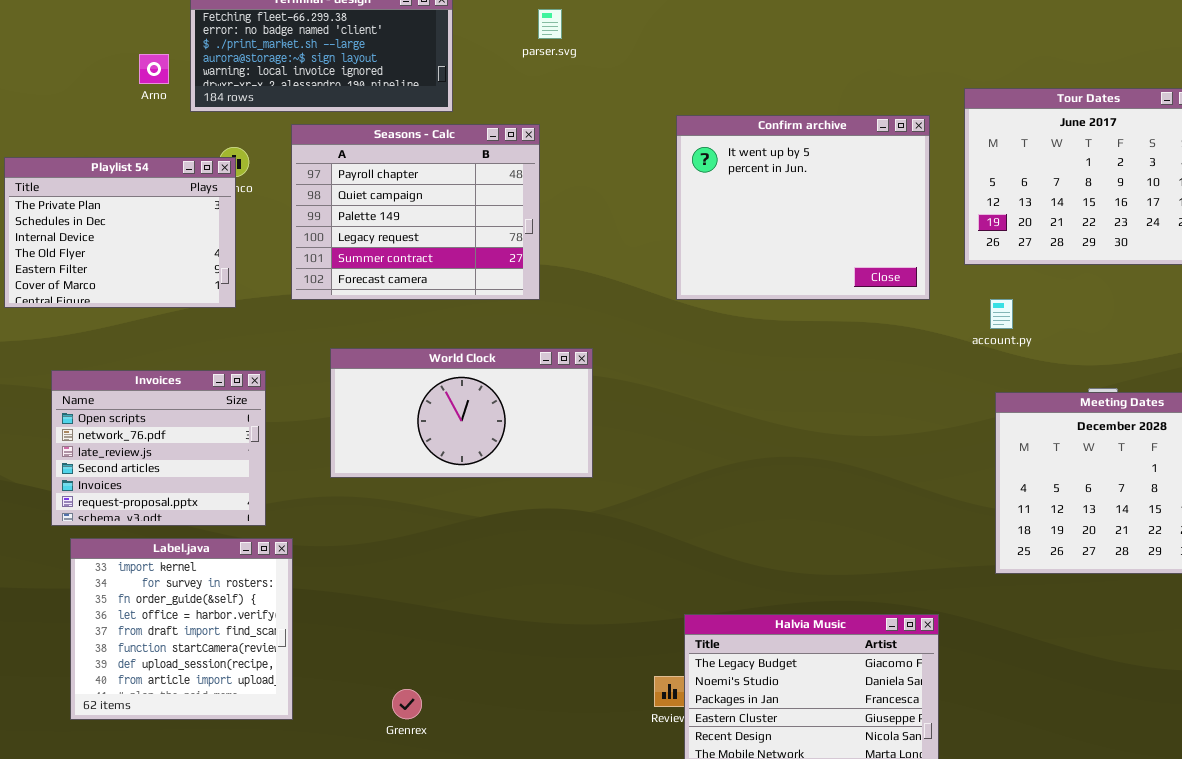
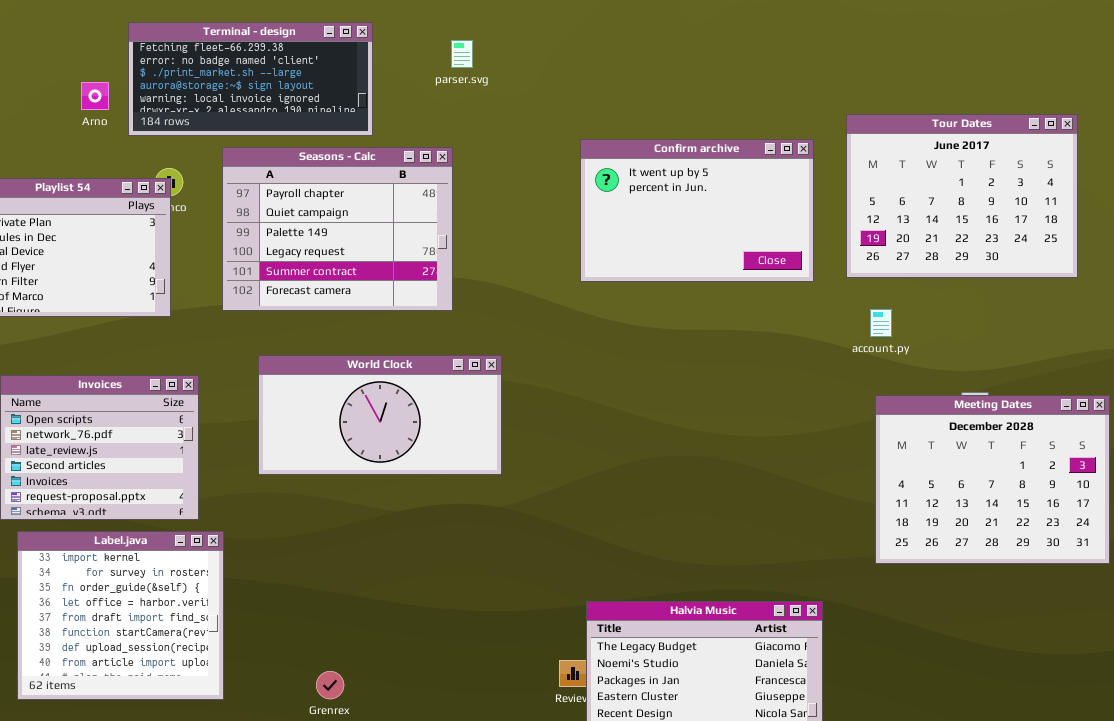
Confirm archive: [676,115,930,300] -> [580,139,814,282], resized

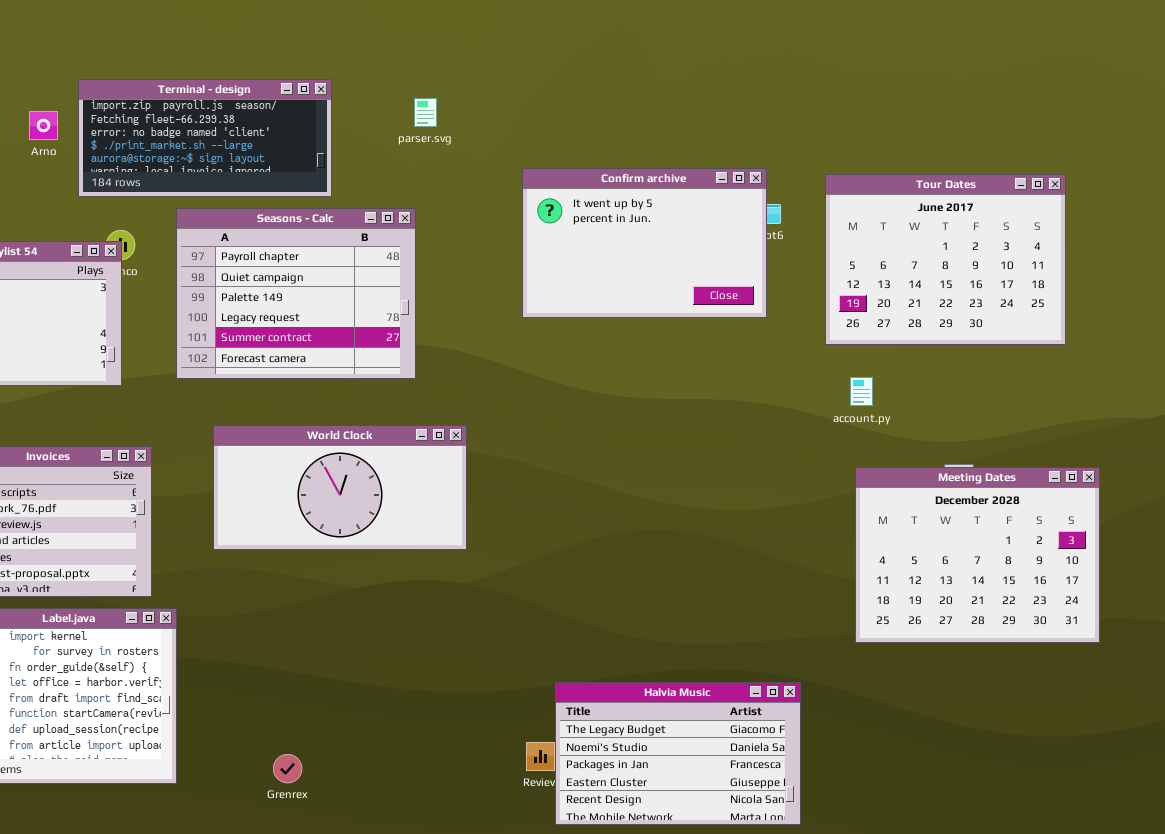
Terminal - design: [128,22,373,136] -> [78,79,332,197], scrolled up 1 row
Arno: [81,82,109,110] -> [29,111,58,140], moved
Confirm archive: [580,139,814,282] -> [522,168,767,318], moved

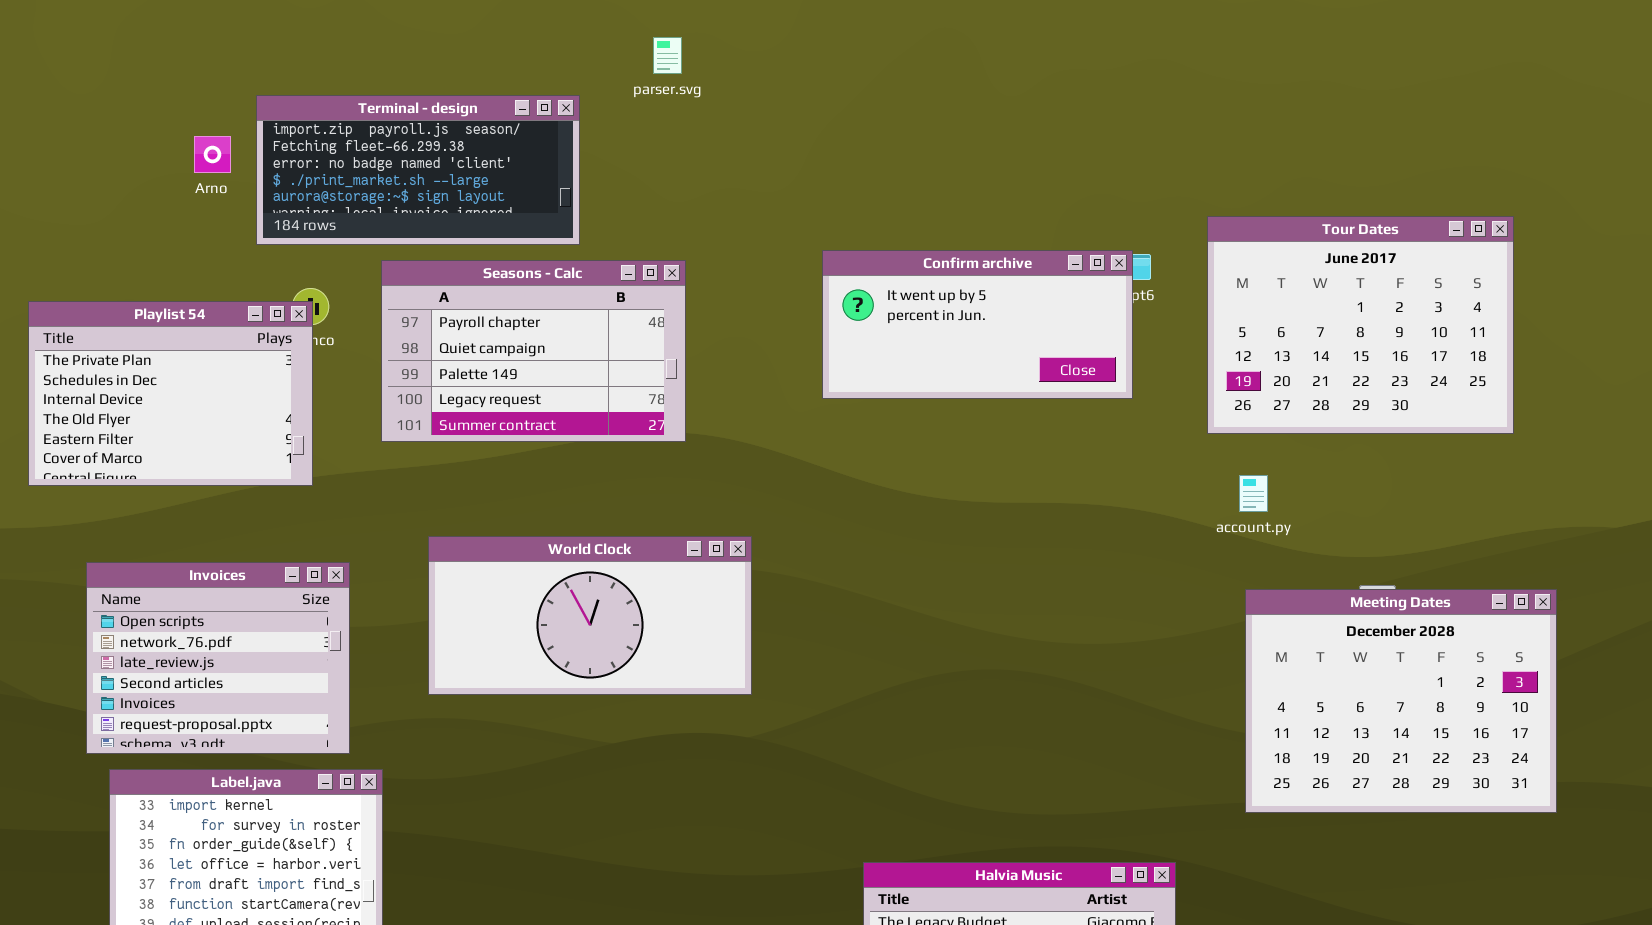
parser.svg: [414,98,437,127] -> [653,37,682,74], moved
Confirm archive: [522,168,767,318] -> [822,250,1133,399], resized
Seasons - Calc: [176,208,416,379] -> [381,260,686,442], resized

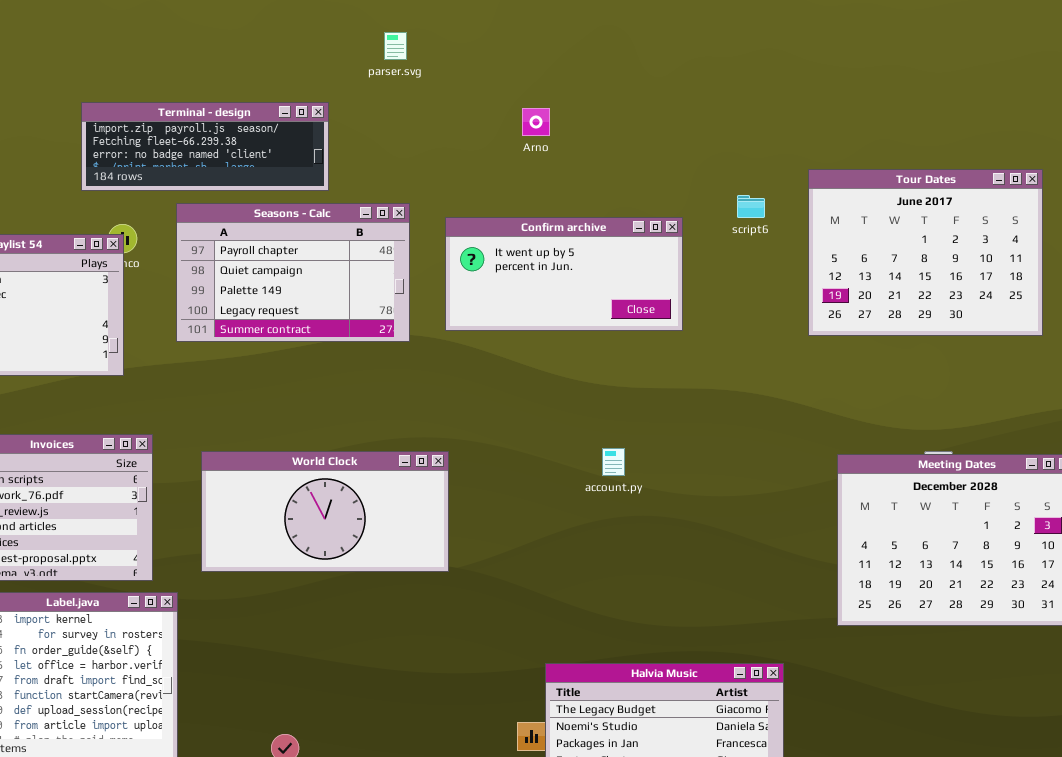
Terminal - design: [256,95,580,245] -> [81,102,329,191], resized
Arno: [194,136,231,173] -> [522,108,550,136], moved
Confirm archive: [822,250,1133,399] -> [445,217,683,331], moved
account.py: [1239,475,1268,512] -> [602,448,625,476], moved
World Clock: [428,536,752,695] -> [201,451,449,572], moved

